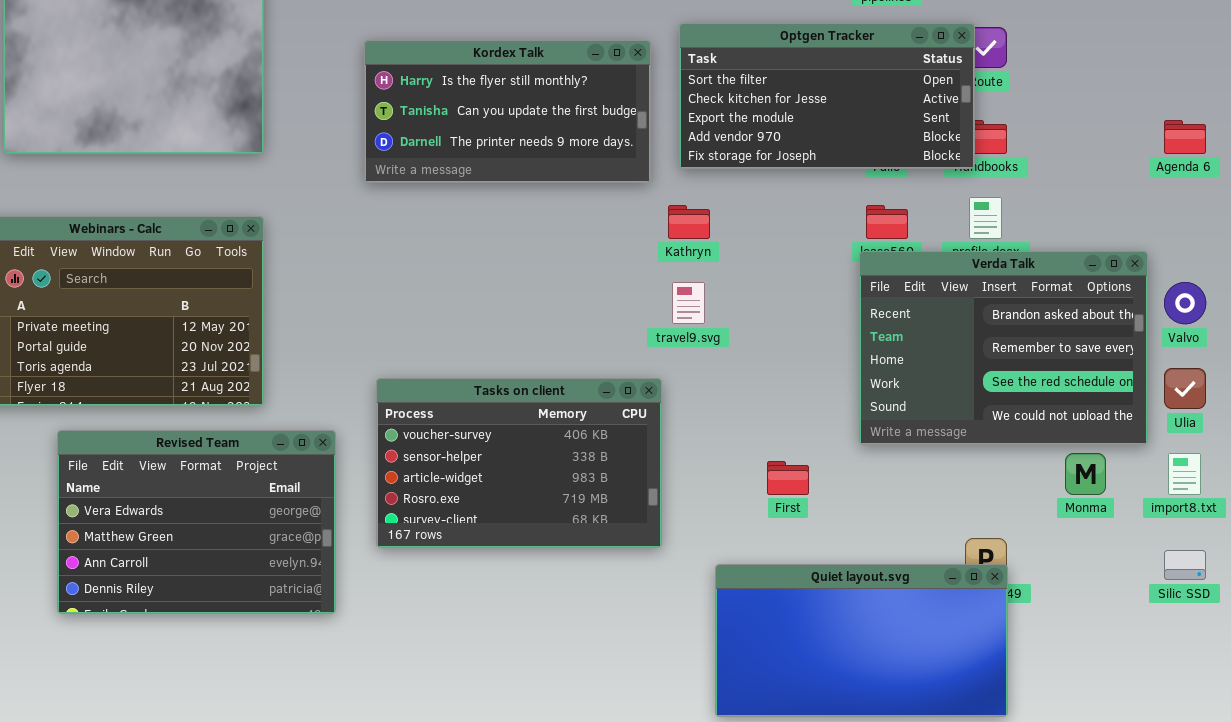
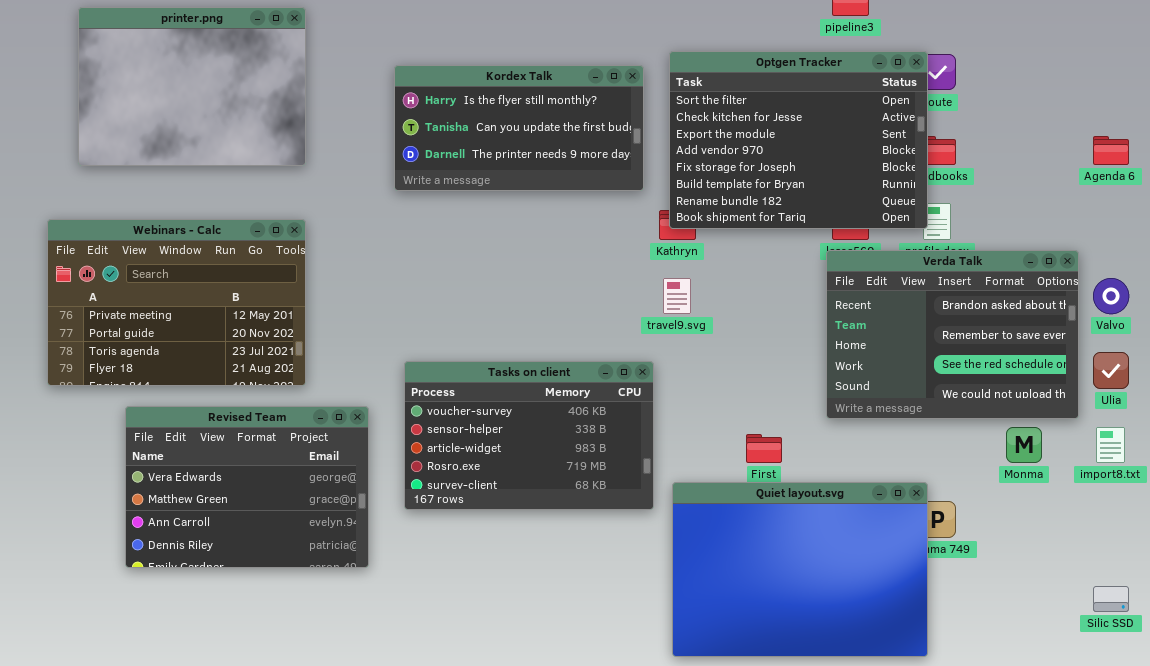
Optgen Tracker: [679,23,975,169] -> [669,51,928,229], resized
Silic SSD: [1164,550,1206,580] -> [1093,586,1129,612], moved
Quiet layout.svg: [715,564,1008,717] -> [672,482,928,657], moved, resized

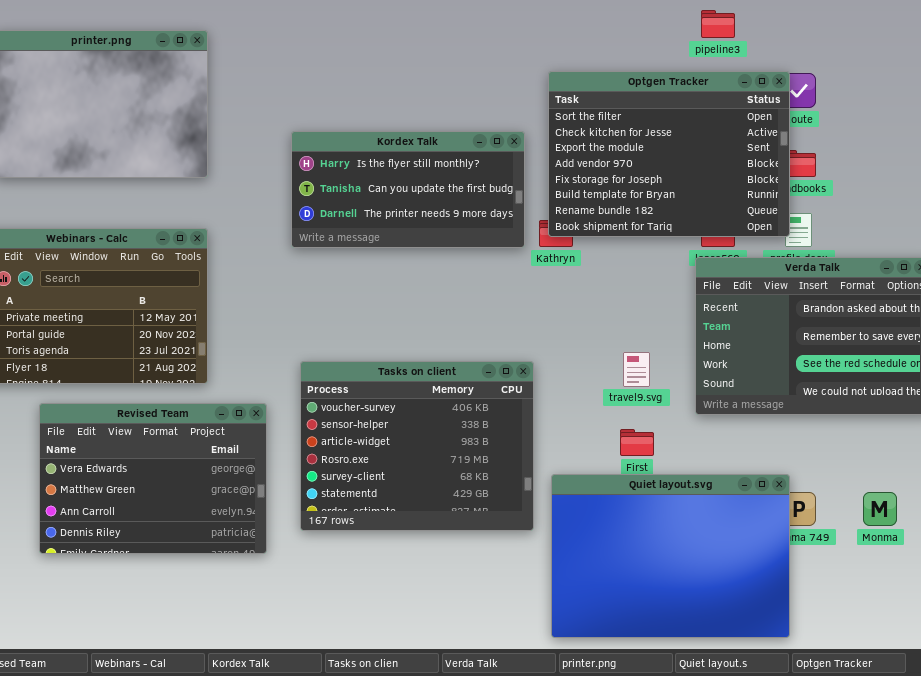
Kordex Talk: [394,65,644,191] -> [291,131,525,248], moved
travel9.svg: [663,278,691,314] -> [623,352,650,387], moved
Tasks on client: [404,361,654,510] -> [300,361,534,531], resized
Monma: [1006,427,1042,463] -> [863,492,897,526], moved

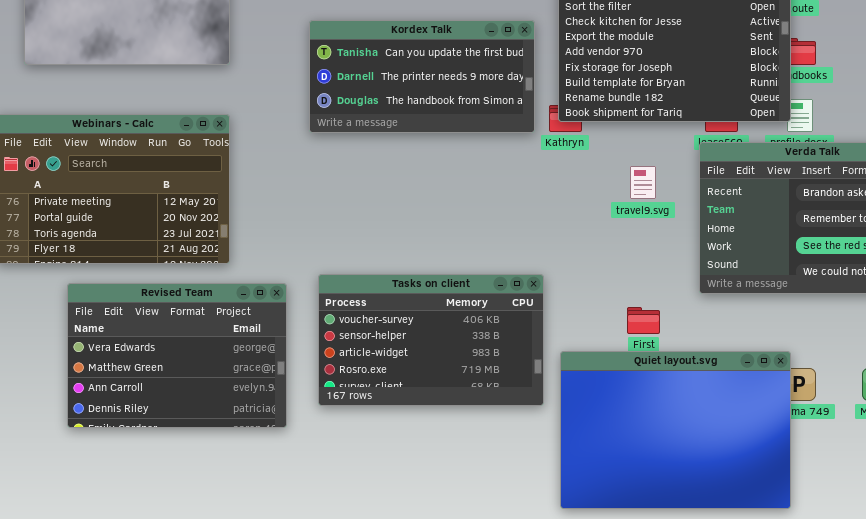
Kordex Talk: [291,131,525,248] -> [309,20,535,133], scrolled down 1 row
travel9.svg: [623,352,650,387] -> [630,166,656,199], moved
Tasks on client: [300,361,534,531] -> [318,274,544,406], resized

